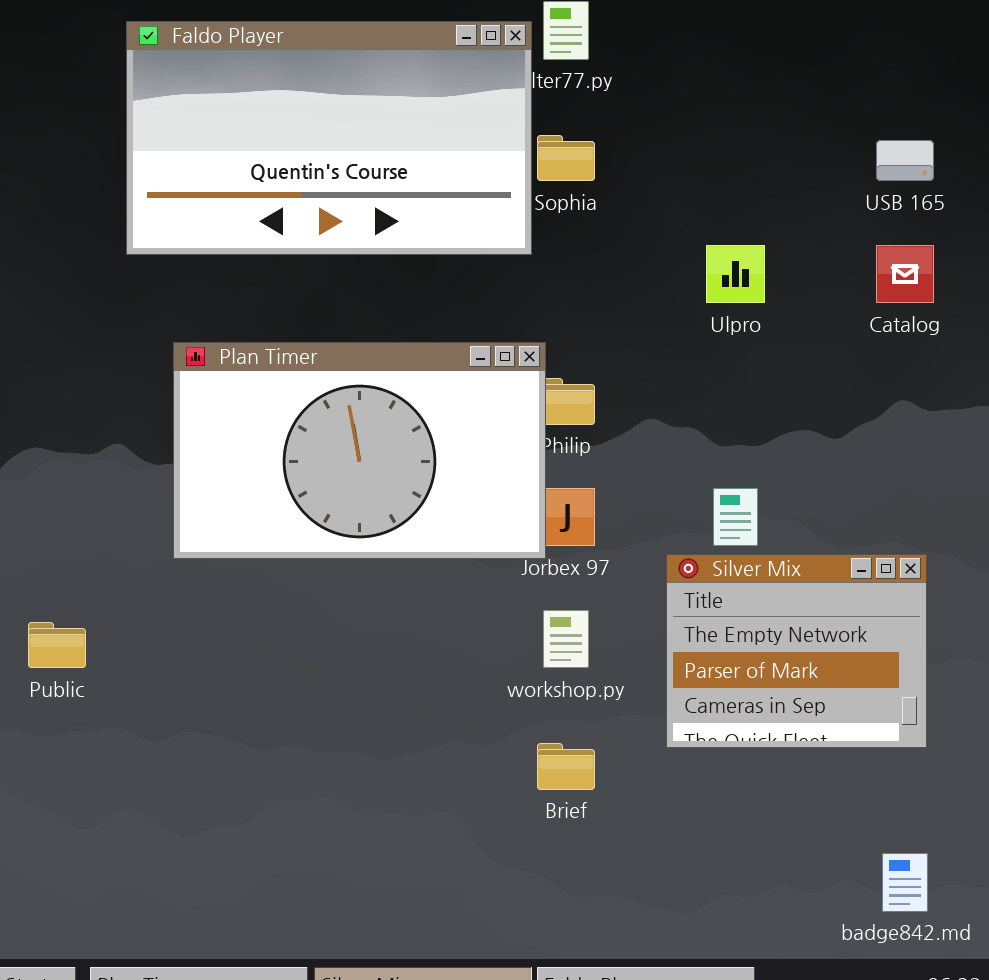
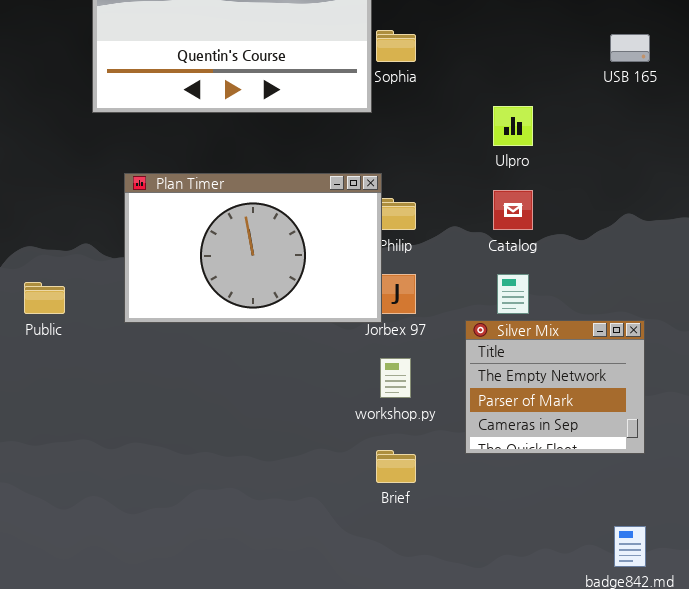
Catalog: [876,245,934,303] -> [493,190,533,230], moved
Public: [28,622,86,668] -> [24,282,65,314], moved

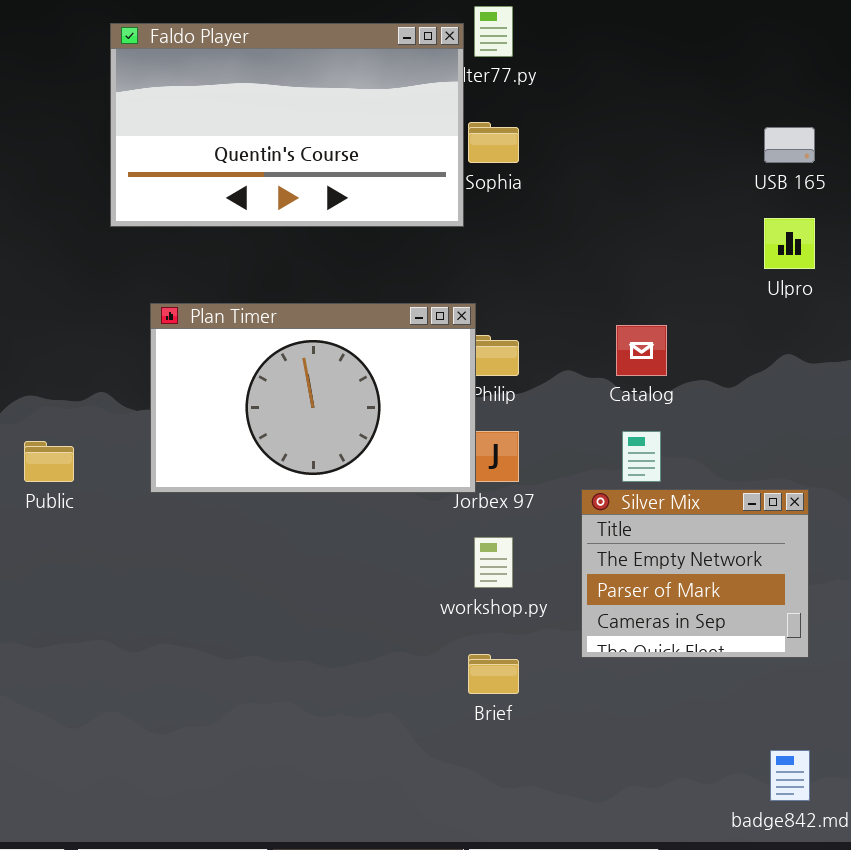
Ulpro: [493,106,533,146] -> [764,218,815,269], moved

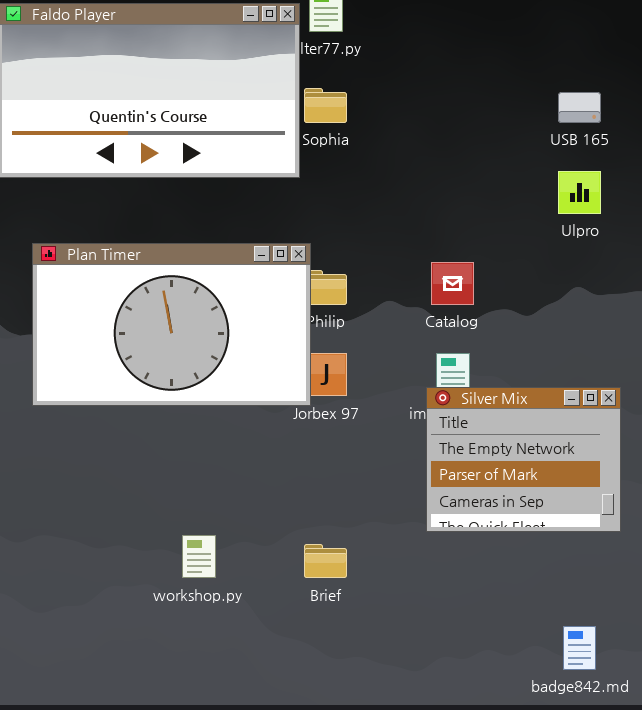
Silver Mix: [581,489,809,658] -> [426,387,621,532], moved
workshop.py: [474,537,513,588] -> [182,535,216,578], moved

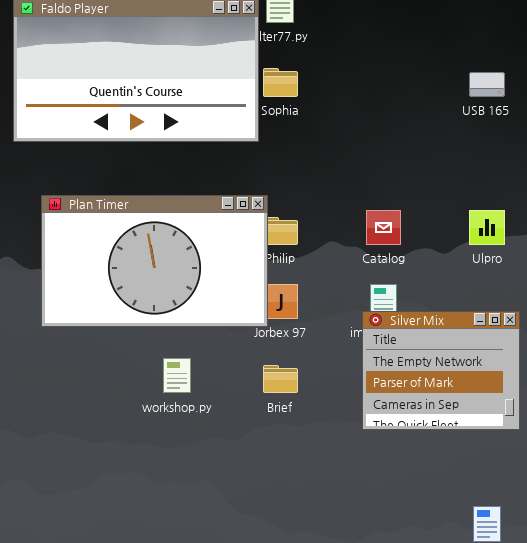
Ulpro: [558,171,601,214] -> [469,210,505,245], moved
workshop.py: [182,535,216,578] -> [163,358,191,393], moved
Brief: [304,544,347,578] -> [263,365,298,393], moved

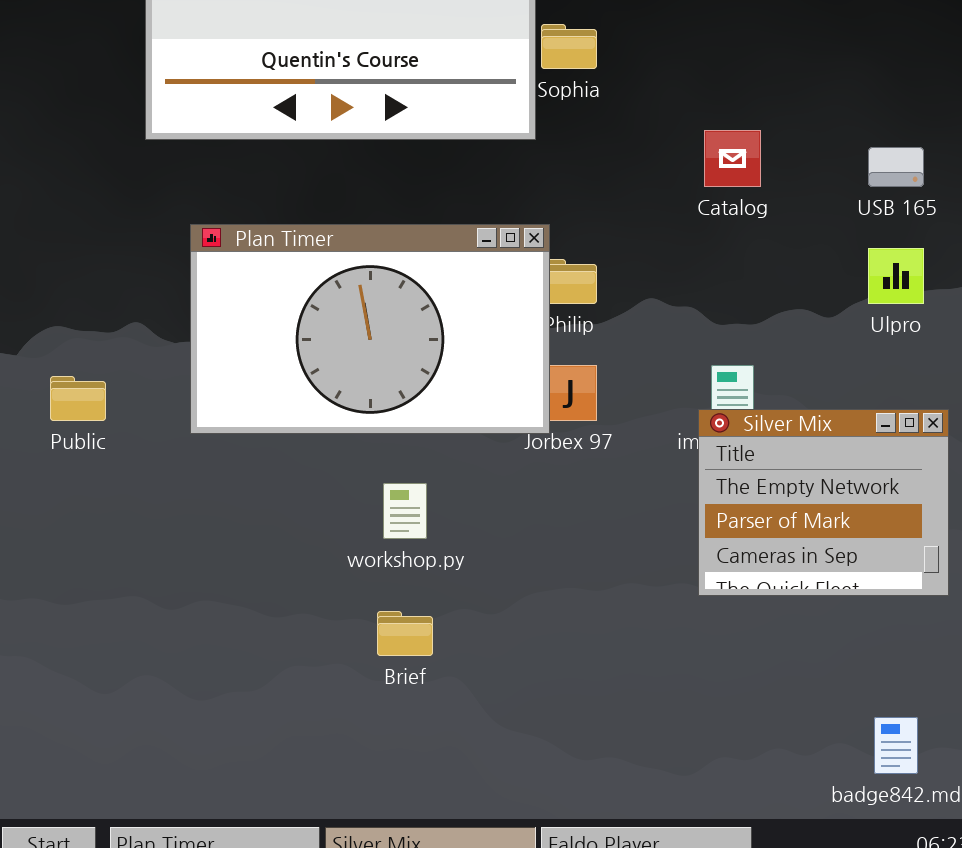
USB 165: [469,72,505,97] -> [868,147,924,187], moved
Catalog: [366,210,401,245] -> [704,130,761,187], moved
Brief: [263,365,298,393] -> [377,611,433,656], moved

